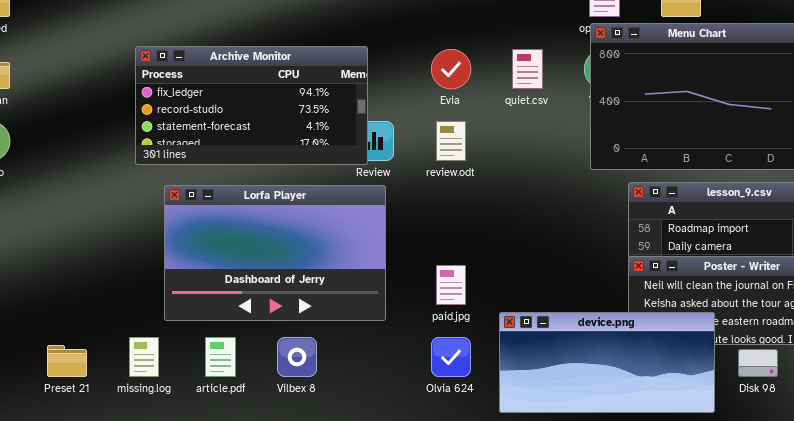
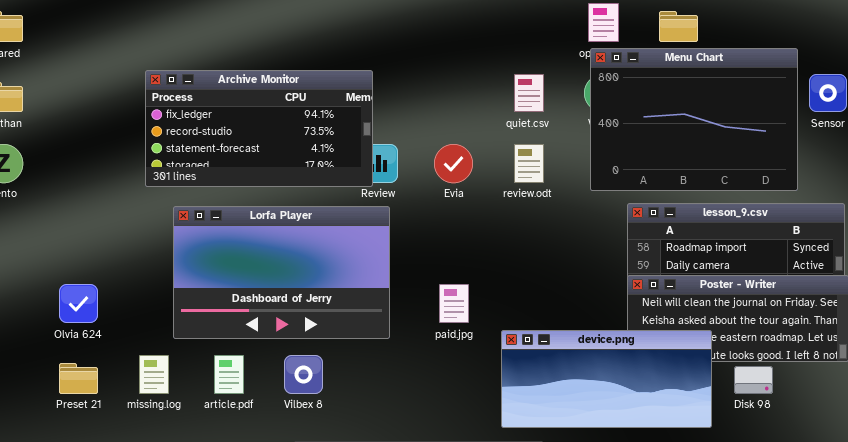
Evia: [431,49,471,89] -> [434,144,473,183], moved
review.odt: [436,121,466,161] -> [514,144,544,183], moved
Olvia 624: [431,337,471,377] -> [59,284,98,323], moved

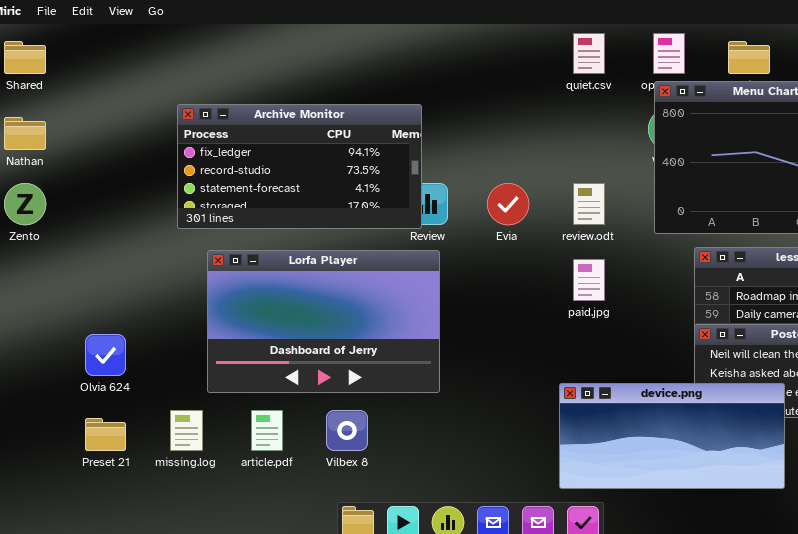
quiet.csv: [514,74,544,112] -> [573,33,605,74], moved
paid.jpg: [439,284,469,323] -> [573,259,605,301], moved

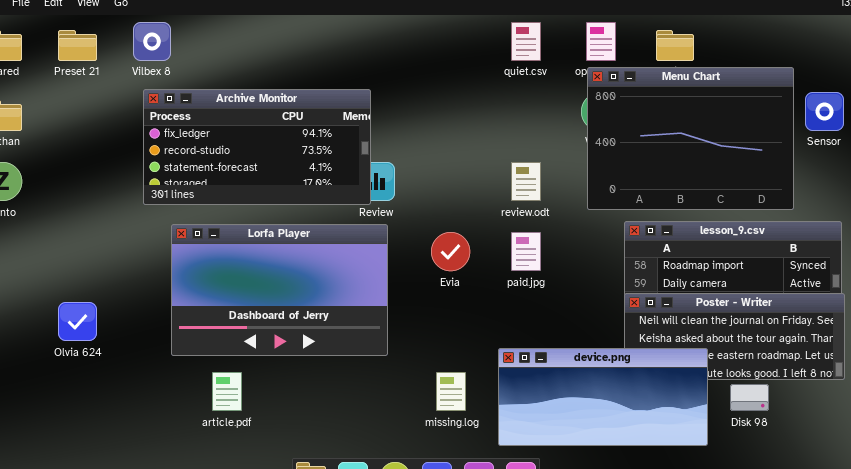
Evia: [487,183,529,225] -> [431,232,470,271], moved
missing.log: [170,410,203,451] -> [436,372,466,411], moved
Vilbex 8: [326,410,368,451] -> [133,22,171,61], moved
Preset 21: [85,418,126,451] -> [58,30,97,61], moved

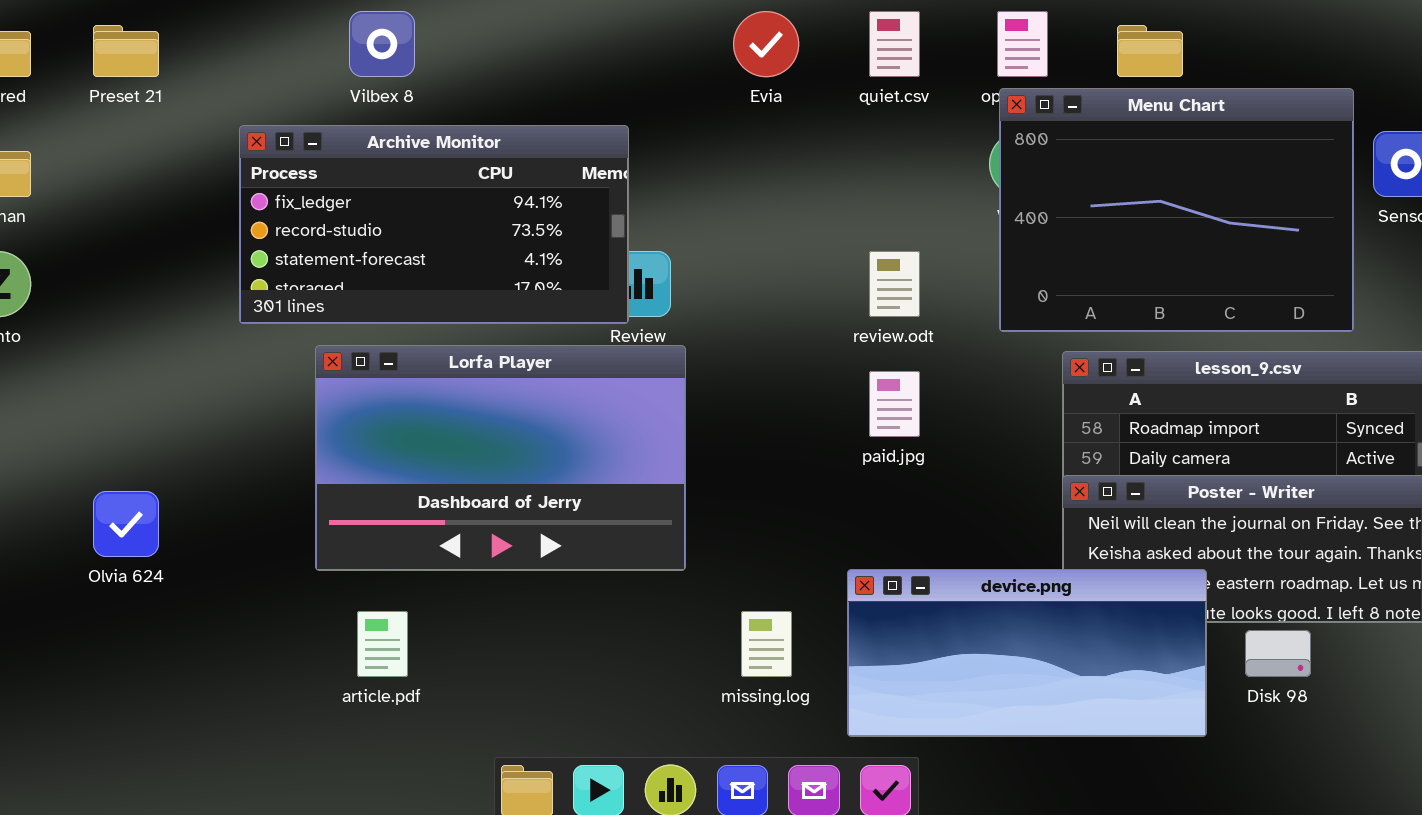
Vilbex 8: [133,22,171,61] -> [349,11,415,77], moved
Lorfa Player: [171,224,388,356] -> [315,345,686,571], moved
Evia: [431,232,470,271] -> [733,11,799,77], moved

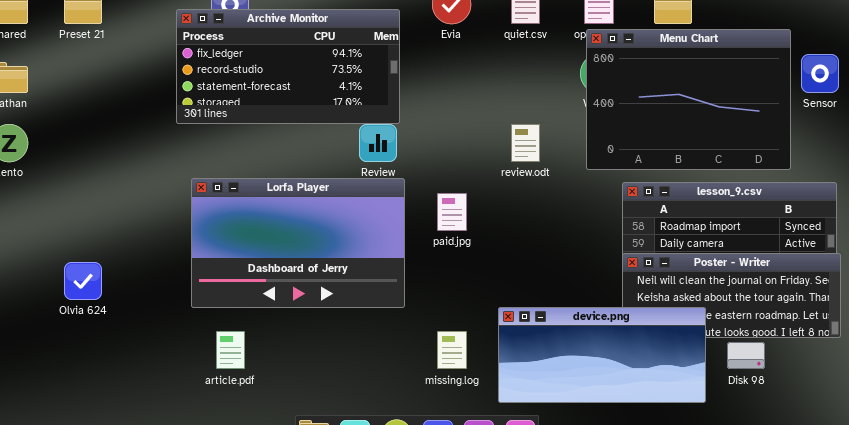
Archive Monitor: [239,125,629,324] -> [176,9,400,124], moved
paid.jpg: [869,371,920,437] -> [437,193,467,231], moved

